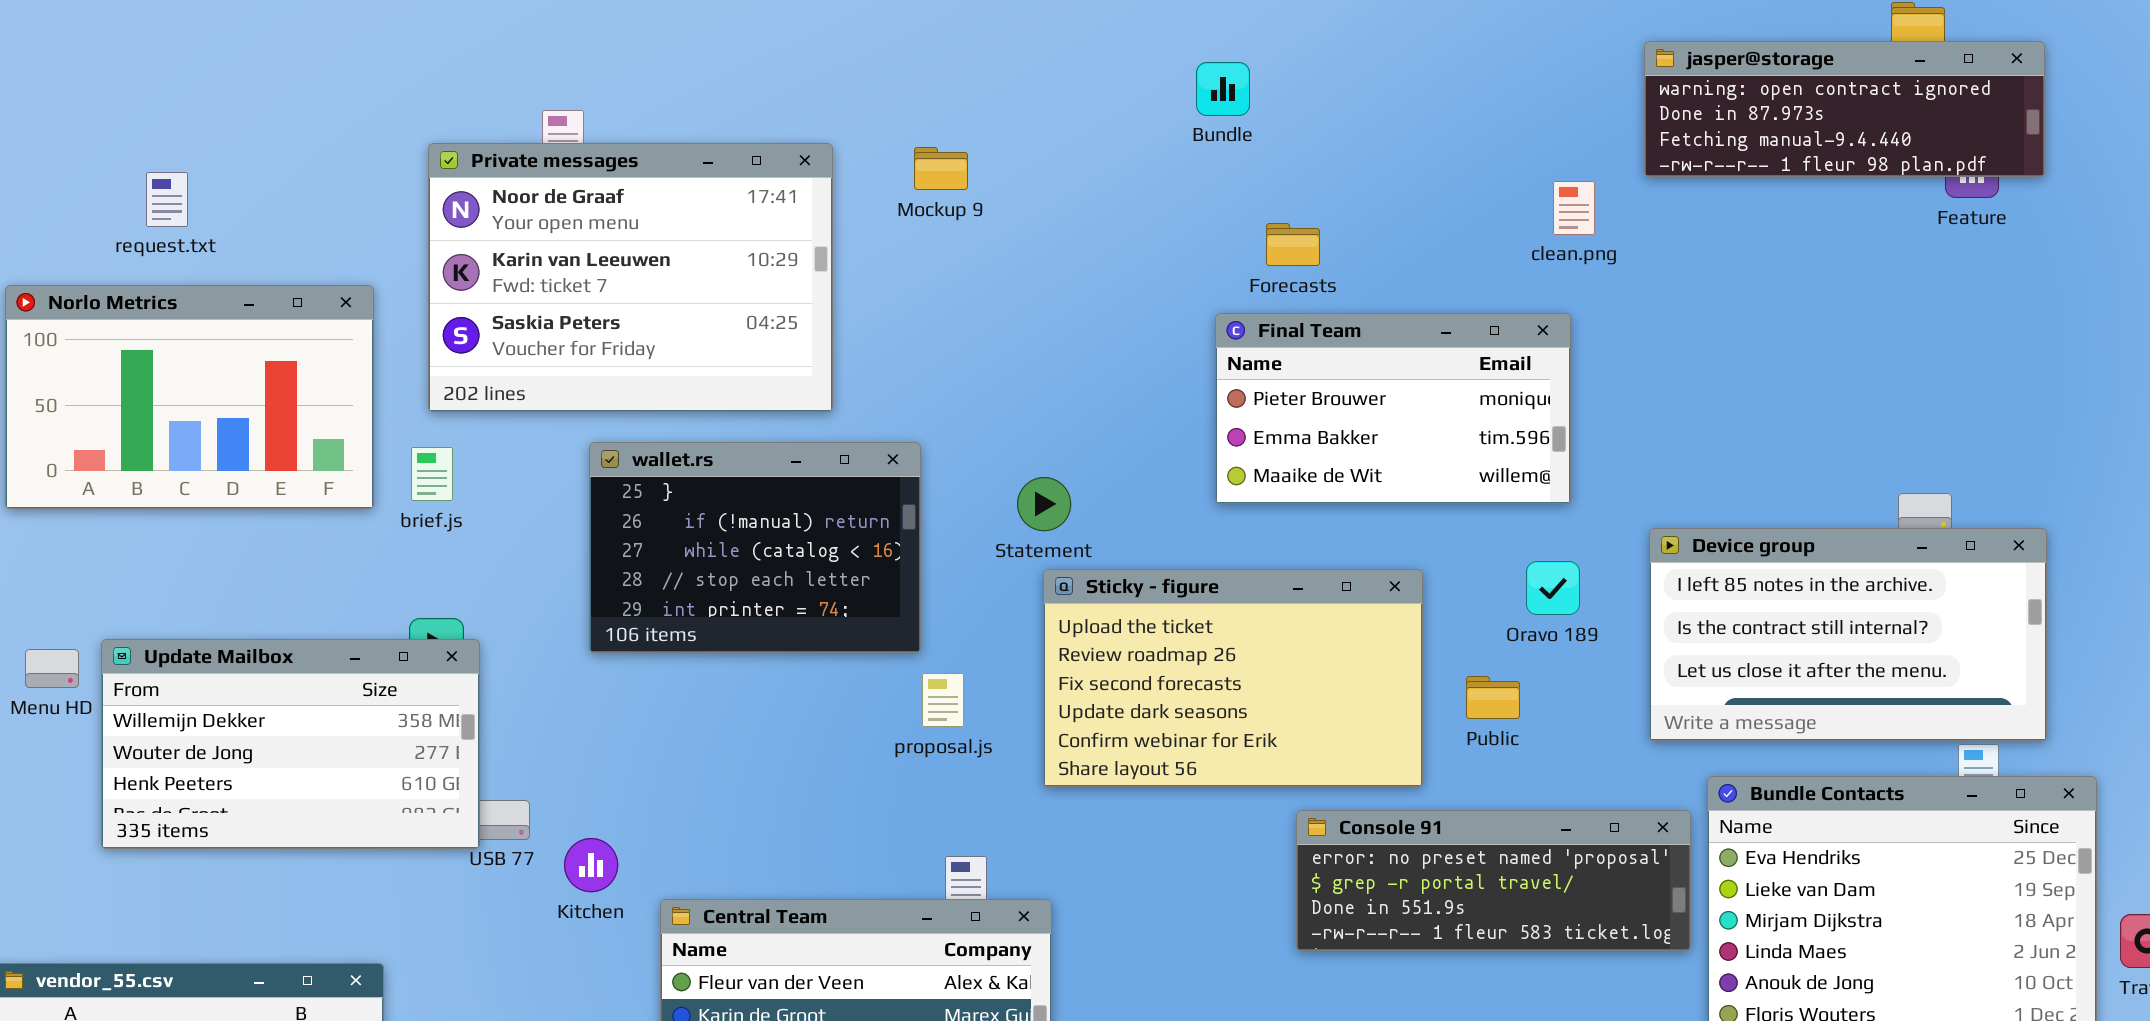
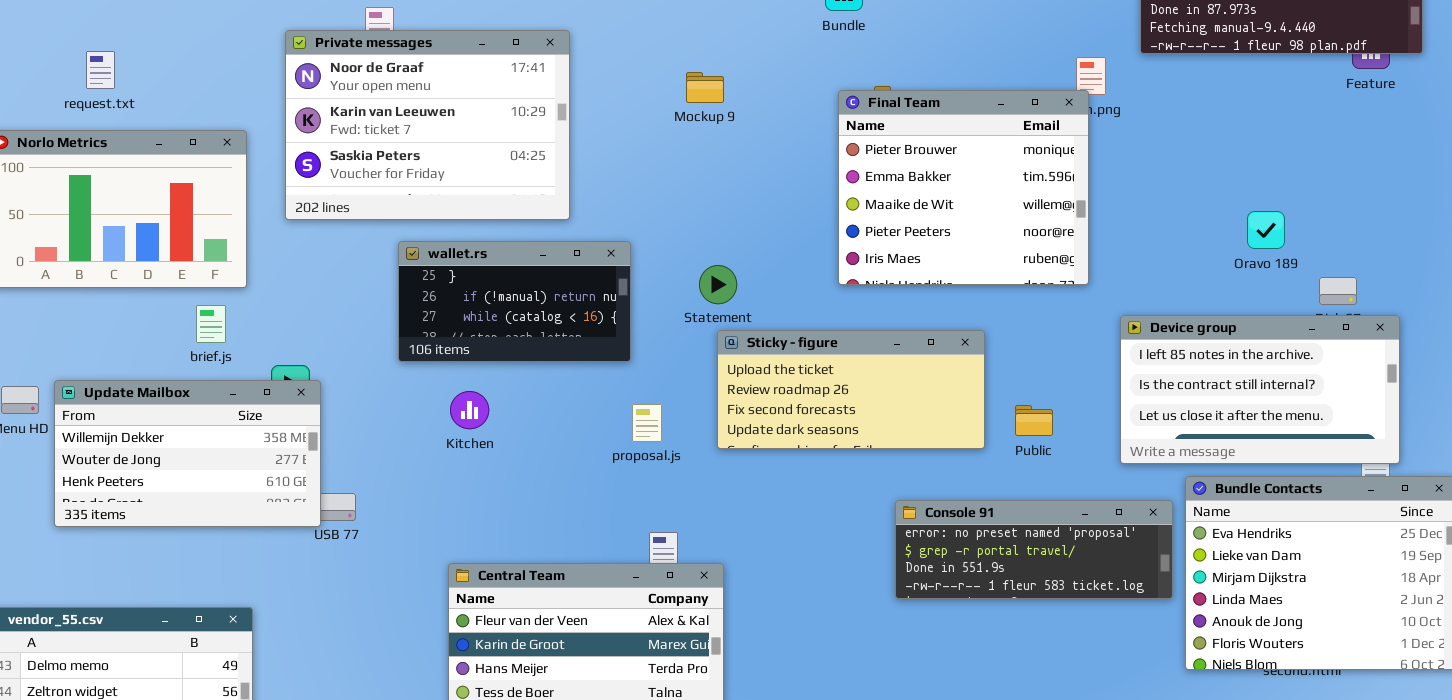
Mockup 9: [914,147,968,190] -> [686,72,724,103], moved
Final Team: [1215,313,1571,504] -> [838,90,1089,285], resized
wallet.rs: [589,442,921,653] -> [398,241,631,362], resized
brief.js: [411,447,453,501] -> [196,305,226,343], moved
Device group: [1649,528,2047,741] -> [1120,315,1400,464], moved
Oravo 189: [1526,561,1580,615] -> [1247,211,1285,249], moved
Sticky - figure: [1043,569,1423,787] -> [717,330,985,449], resized
Kitchen: [564,838,618,892] -> [450,391,489,429], moved

